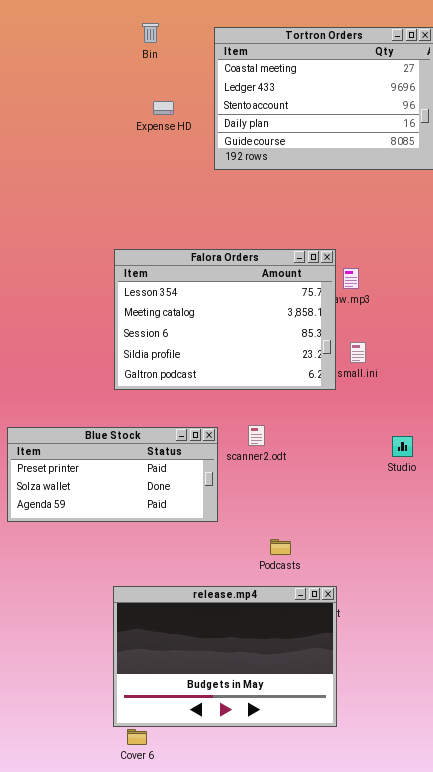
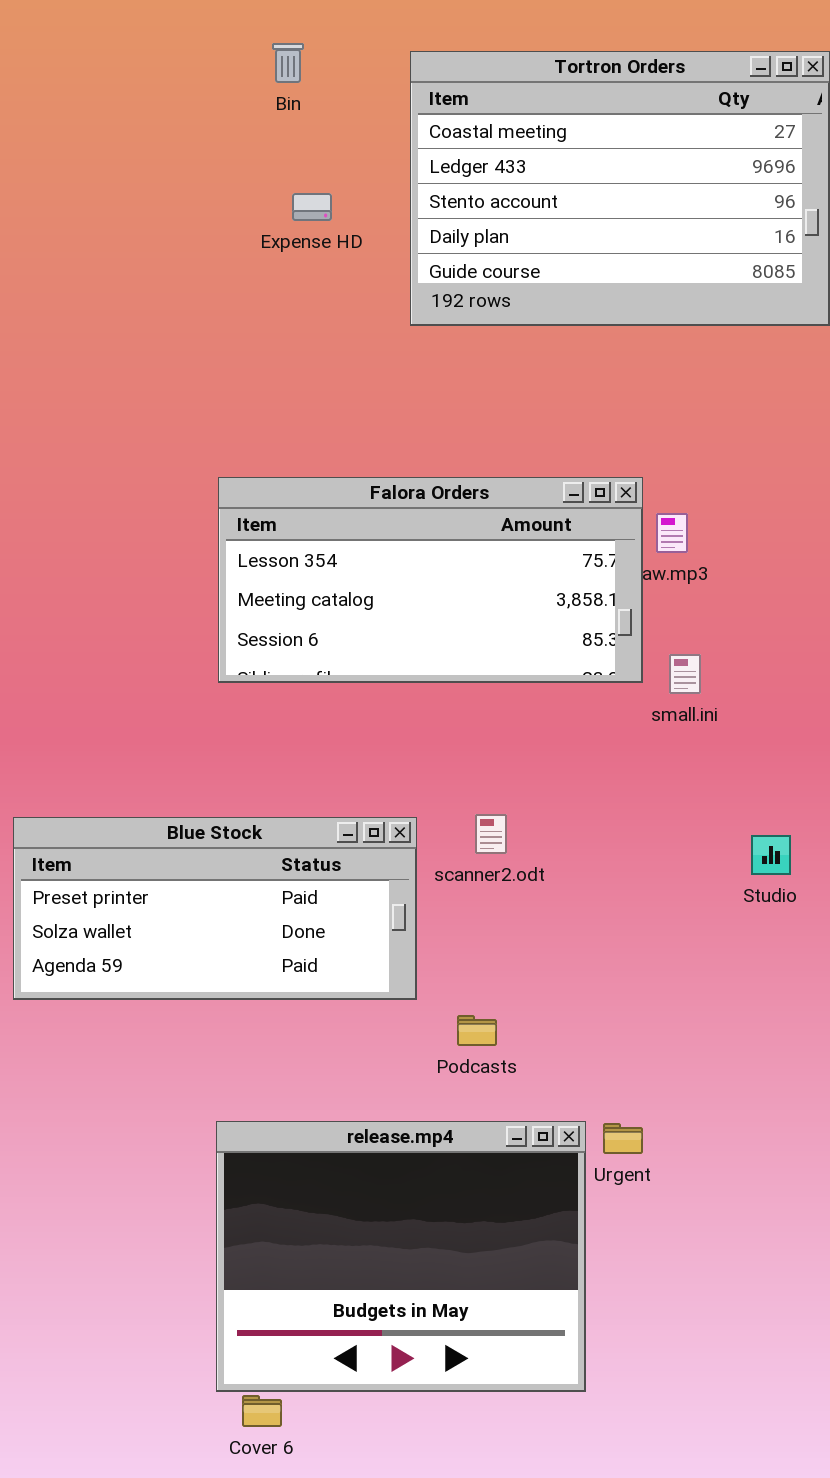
Falora Orders: [114,249,336,390] -> [218,477,643,683], resized
Podcasts: [270,539,291,555] -> [457,1015,497,1046], moved
release.mp4: [113,586,337,727] -> [216,1121,586,1392], resized

